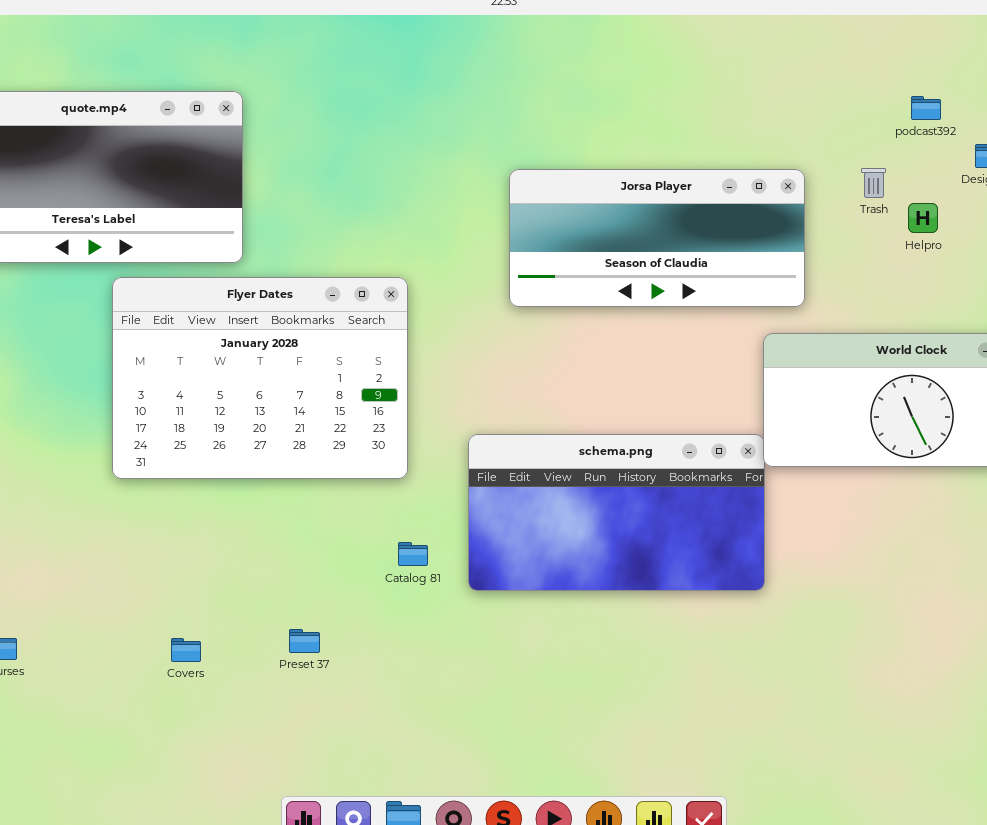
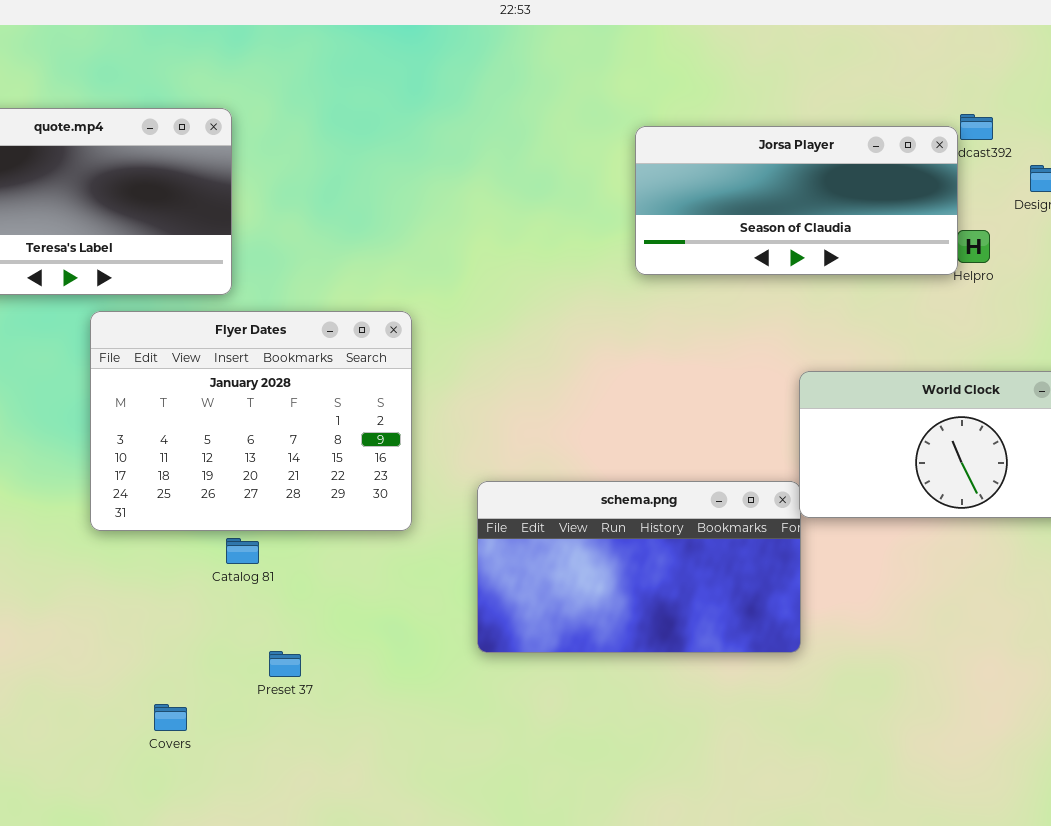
Jorsa Player: [509,169,805,307] -> [635,126,958,275], moved
Catalog 81: [398,542,428,566] -> [226,538,259,564], moved
Preset 37: [289,629,320,653] -> [269,651,301,677], moved

